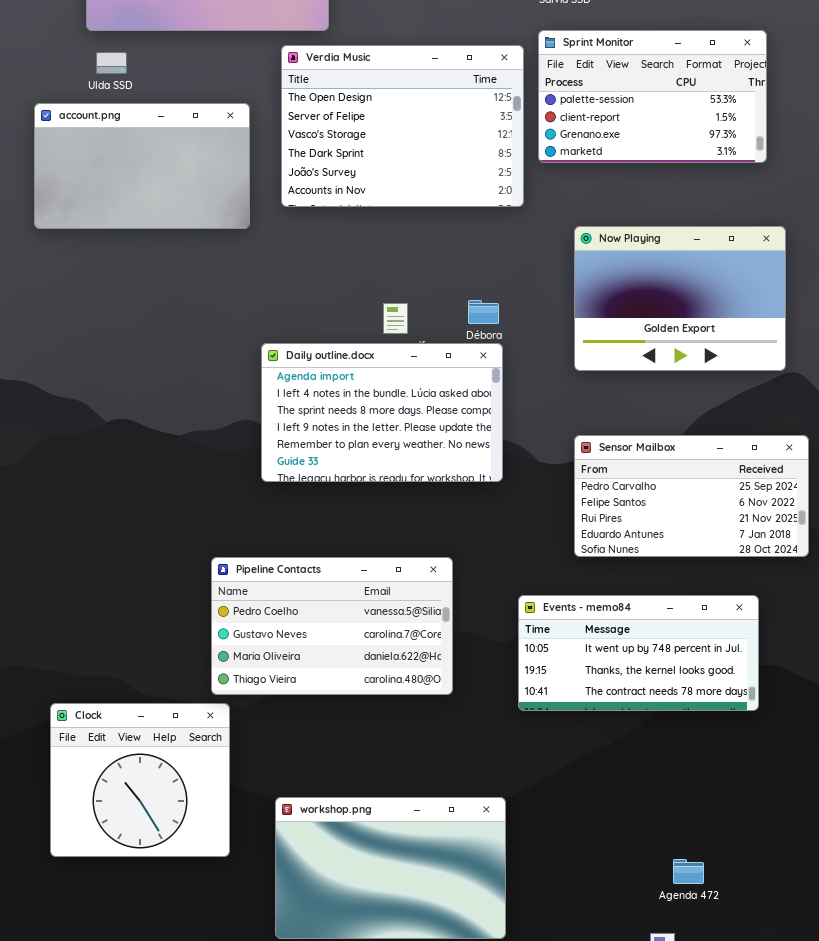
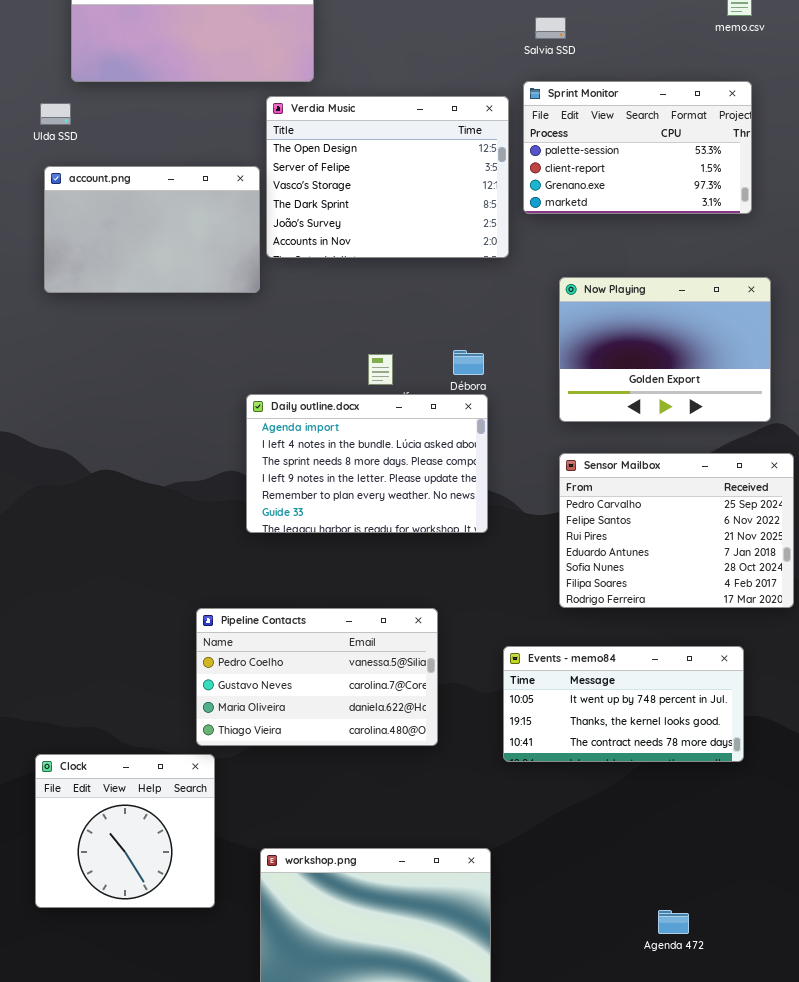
Ulda SSD: [96,52,127,74] -> [40,103,71,125], moved
account.png: [34,103,250,229] -> [44,166,260,293], moved
Sensor Mailbox: [574,435,809,557] -> [559,453,794,608], resized

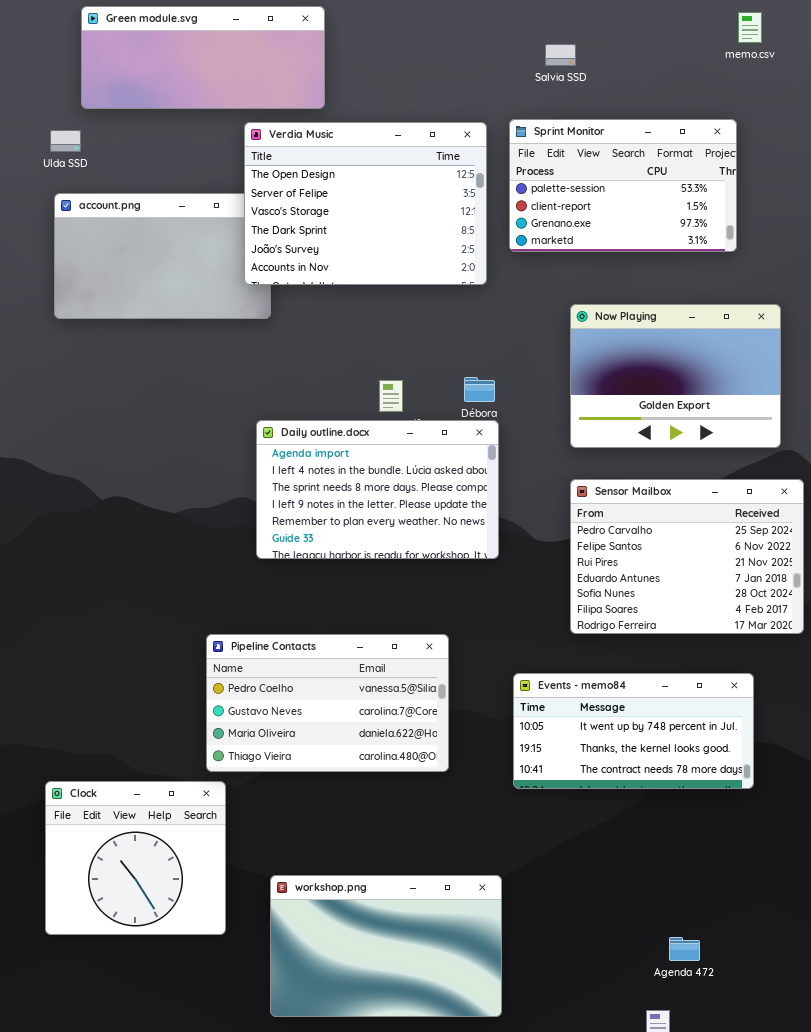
Sprint Monitor: [523,81,752,214] -> [509,119,737,252], moved
Verdia Music: [266,96,509,258] -> [244,122,487,285], moved

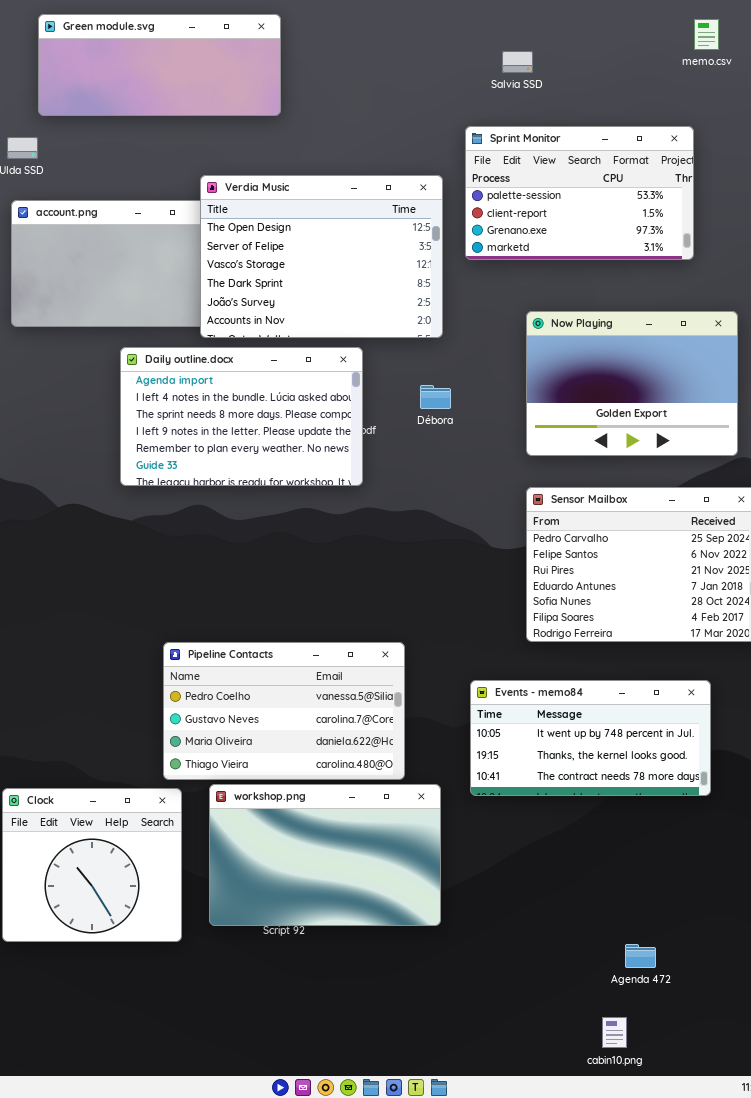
Verdia Music: [244,122,487,285] -> [200,175,443,338], moved
Daily outline.docx: [256,420,499,559] -> [120,347,363,486], moved
workshop.png: [270,875,502,1017] -> [209,784,441,926], moved

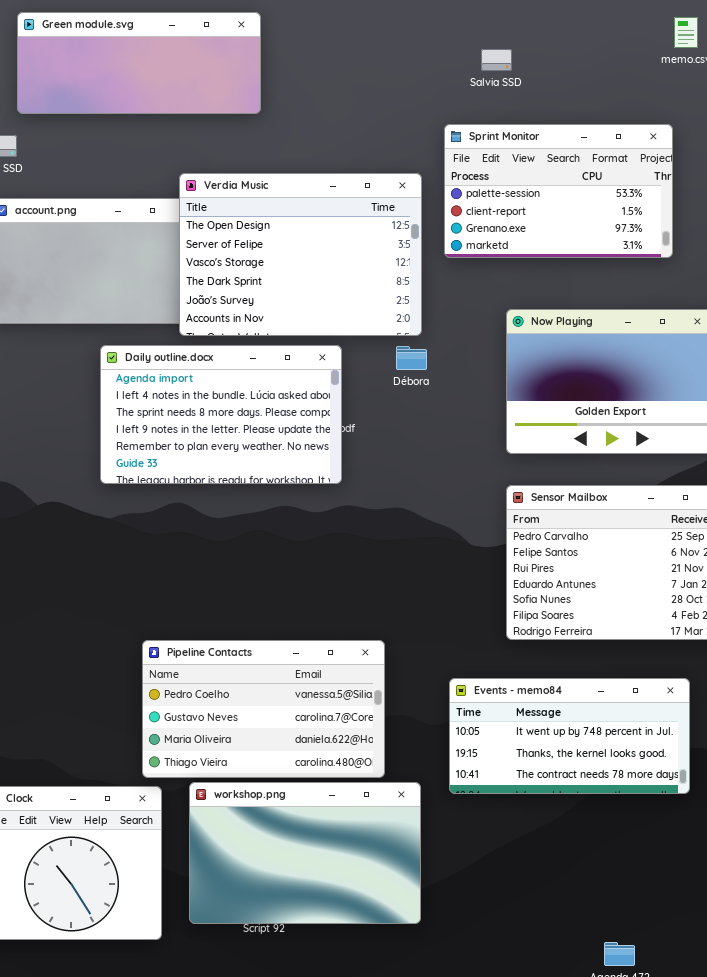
Débora: [420,385,451,409] -> [396,346,427,370], moved

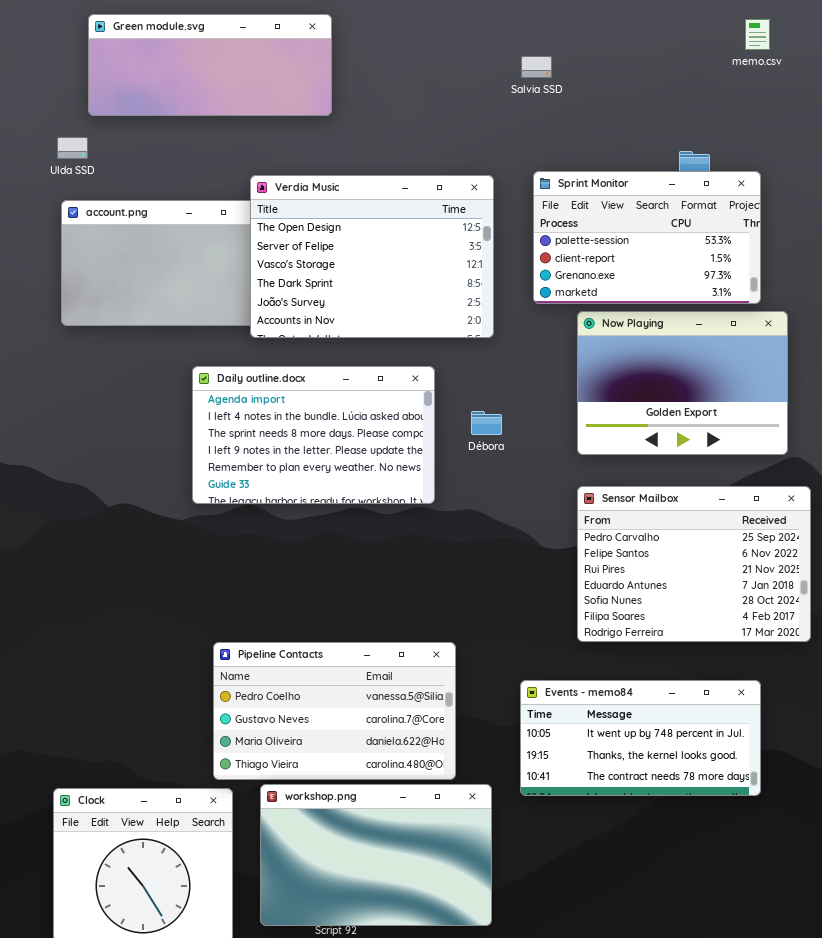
Salvia SSD: [481,49,512,71] -> [521,56,552,78], moved
Sprint Monitor: [444,124,673,258] -> [533,171,761,304], moved
Daily outline.docx: [100,345,342,484] -> [192,366,435,504], moved
Débora: [396,346,427,370] -> [471,411,502,435], moved

